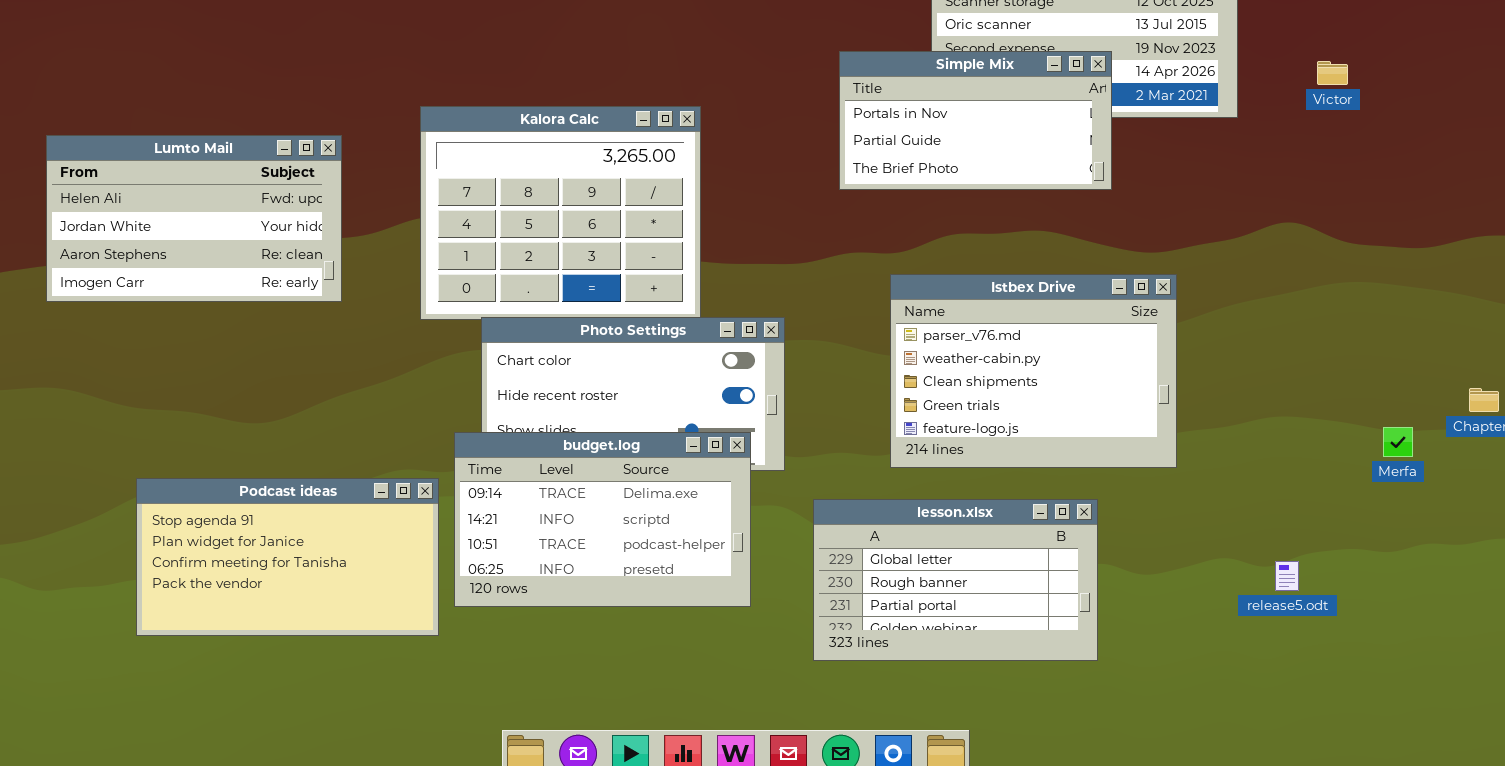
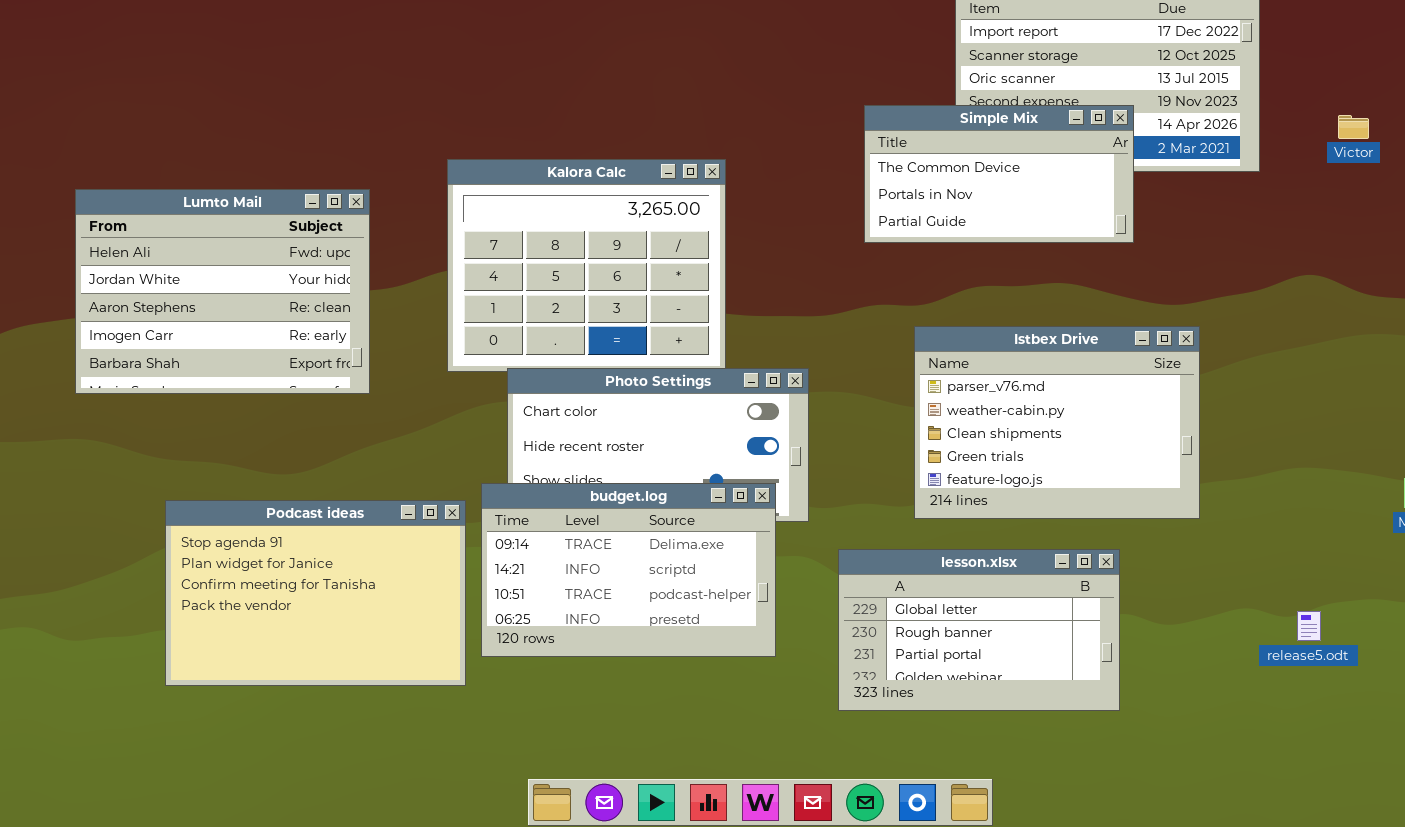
Simple Mix: [839,51,1112,190] -> [864,105,1134,243], scrolled up 1 row
Lumto Mail: [46,135,342,302] -> [75,189,370,394], resized
Podcast ideas: [136,478,439,636] -> [165,500,466,686], resized

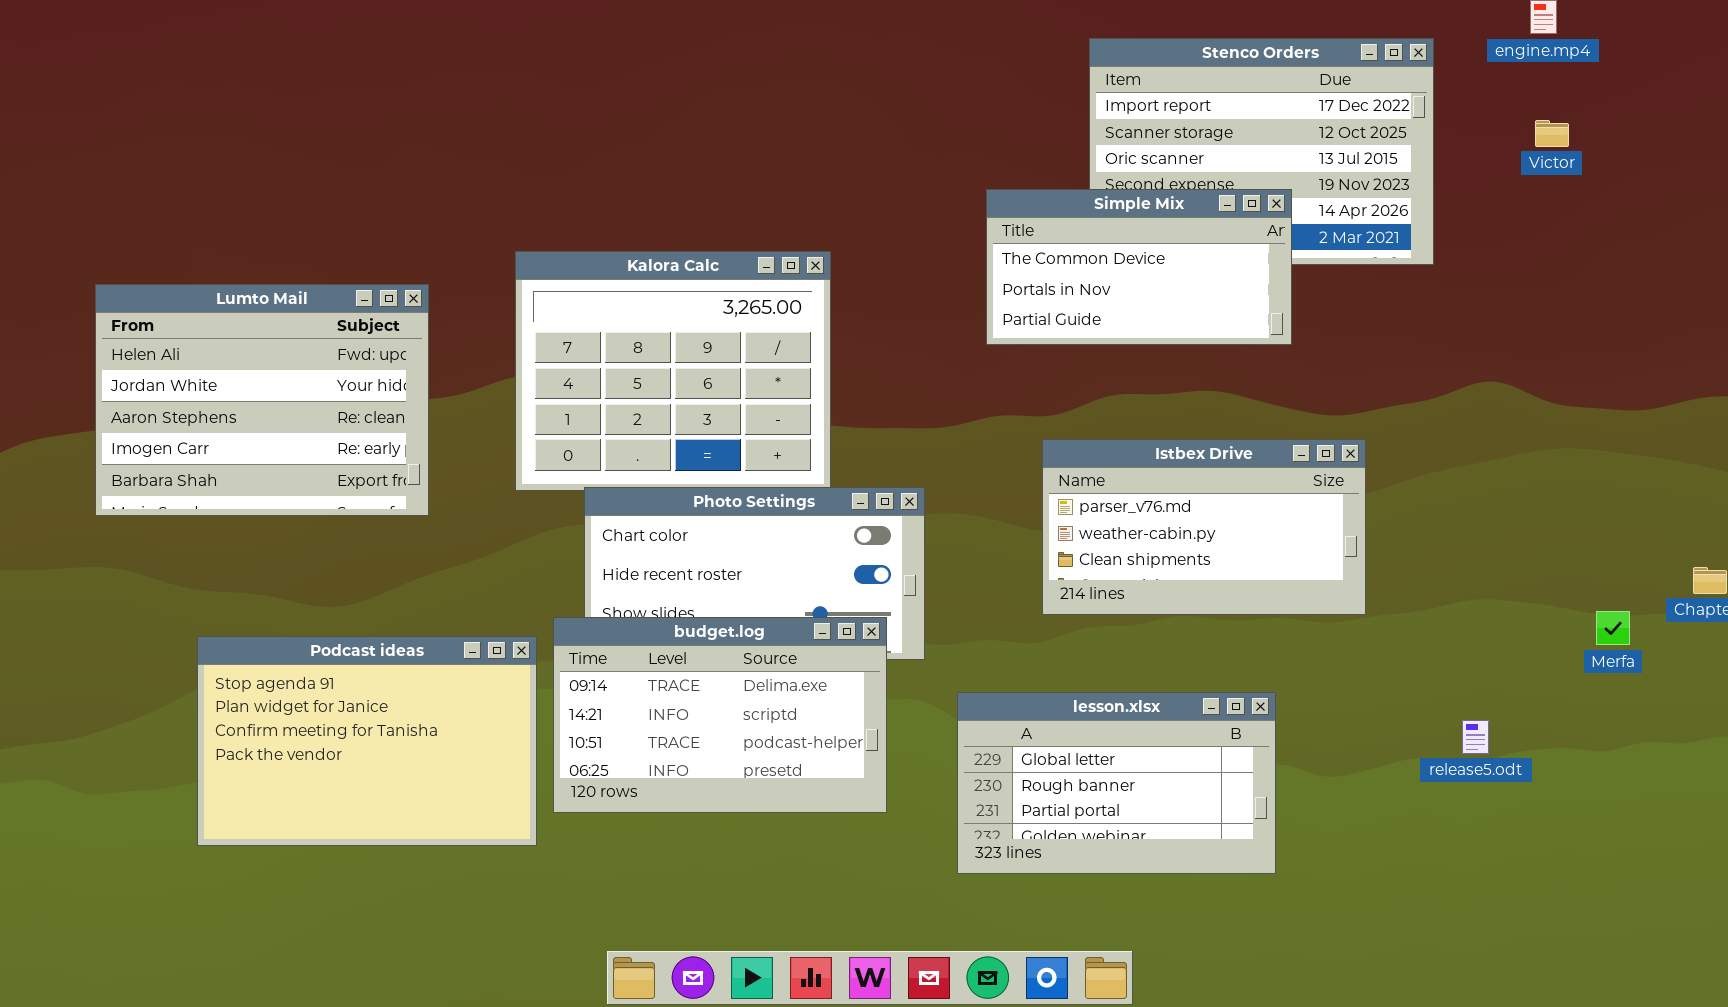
Victor: [1338,115,1369,139] -> [1535,120,1569,147], moved
Istbex Drive: [914,326,1200,519] -> [1042,439,1366,615], resized
release5.odt: [1297,611,1321,641] -> [1462,720,1489,754], moved

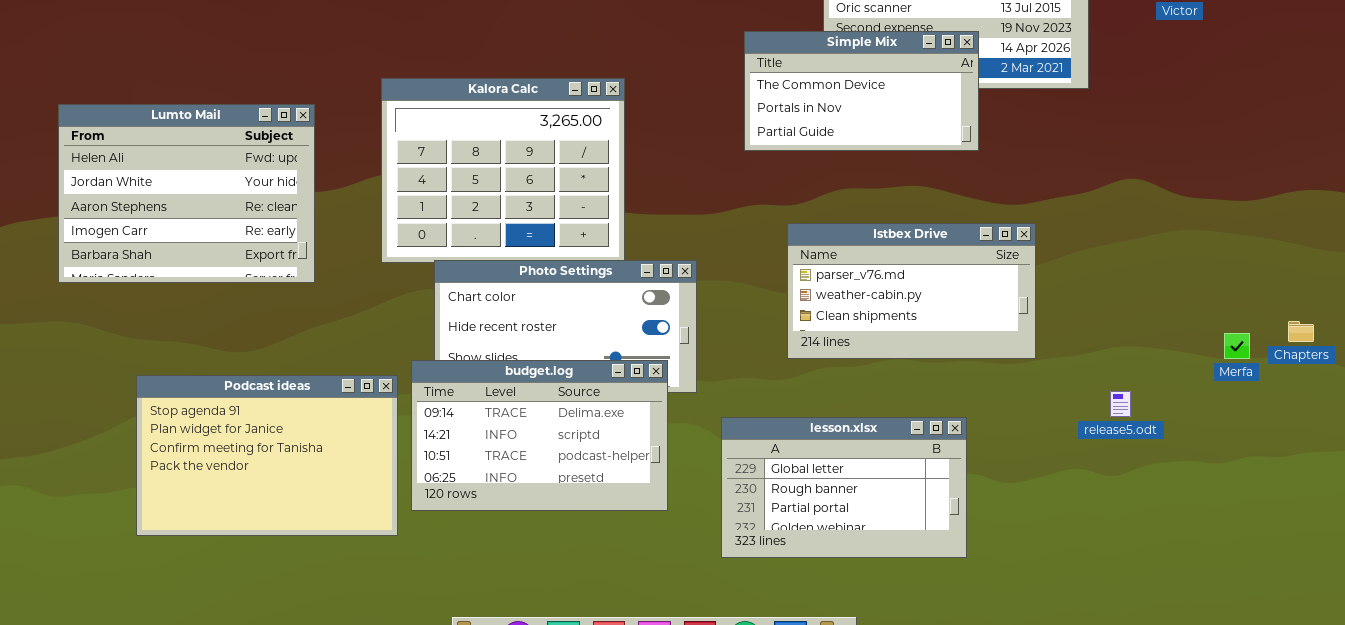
Merfa: [1596,611,1630,645] -> [1224,333,1250,359], moved
release5.odt: [1462,720,1489,754] -> [1110,391,1131,417], moved

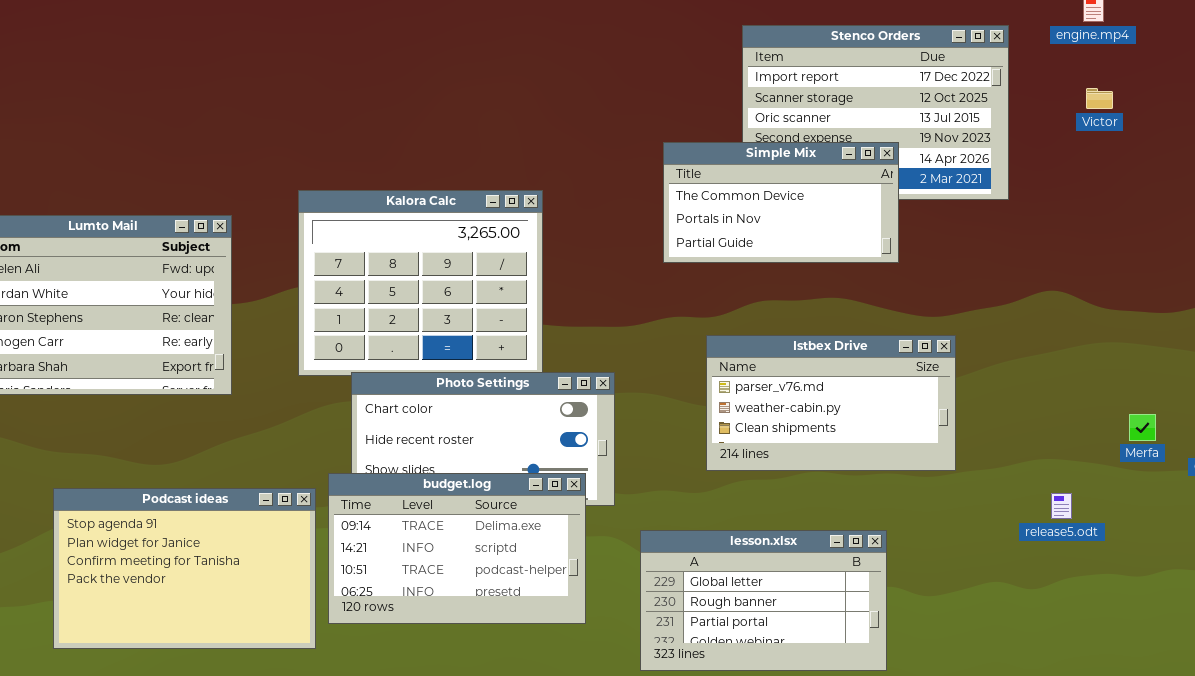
Merfa: [1224,333,1250,359] -> [1129,414,1156,441], moved
release5.odt: [1110,391,1131,417] -> [1051,493,1072,519], moved

